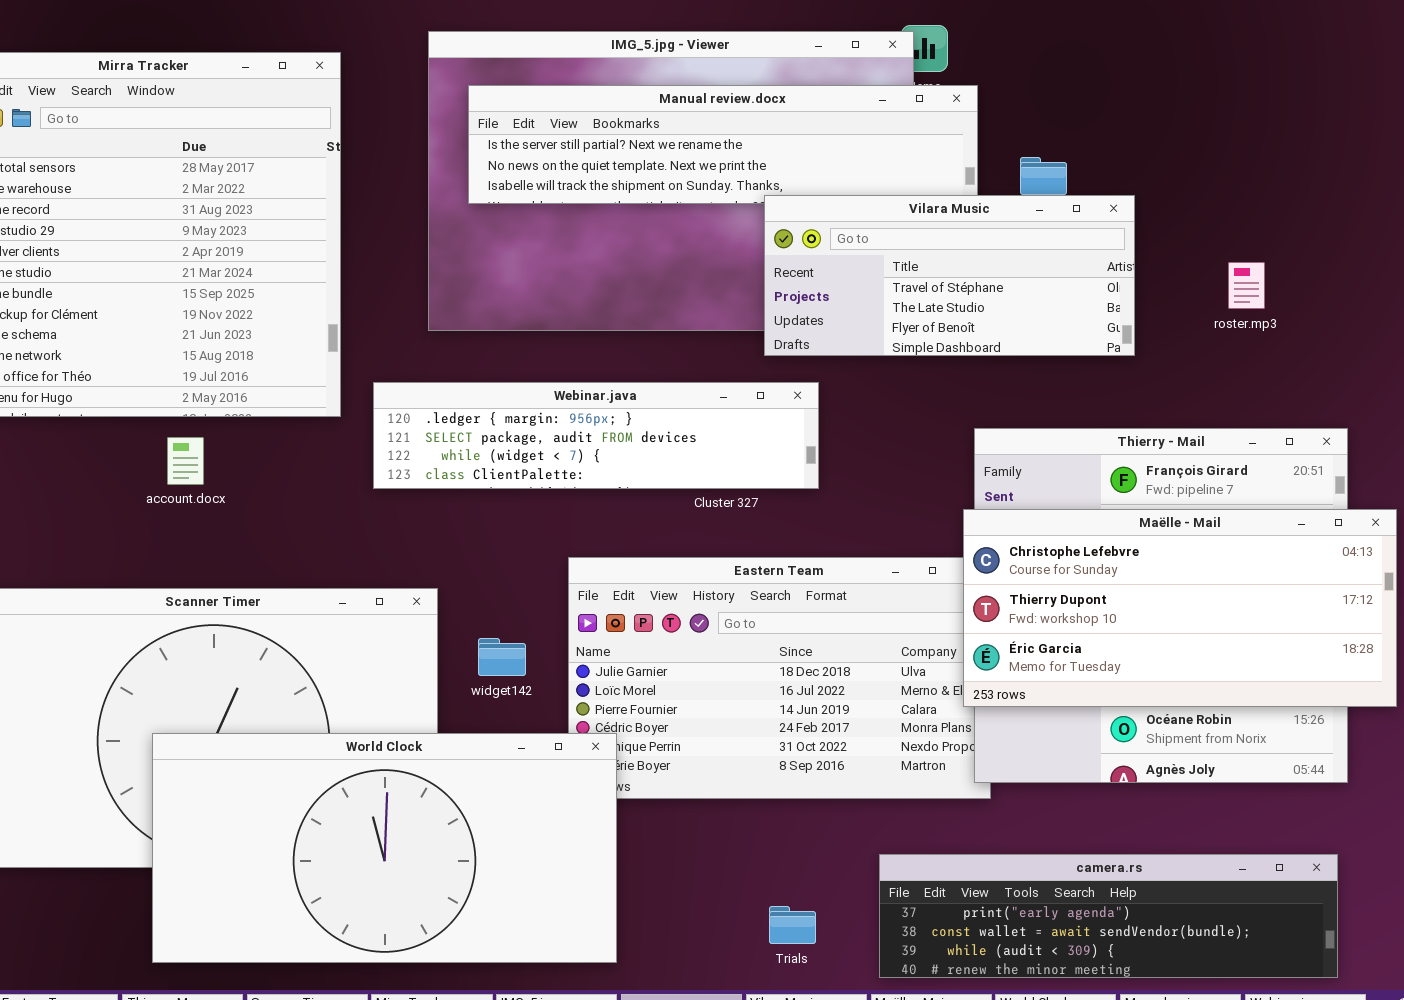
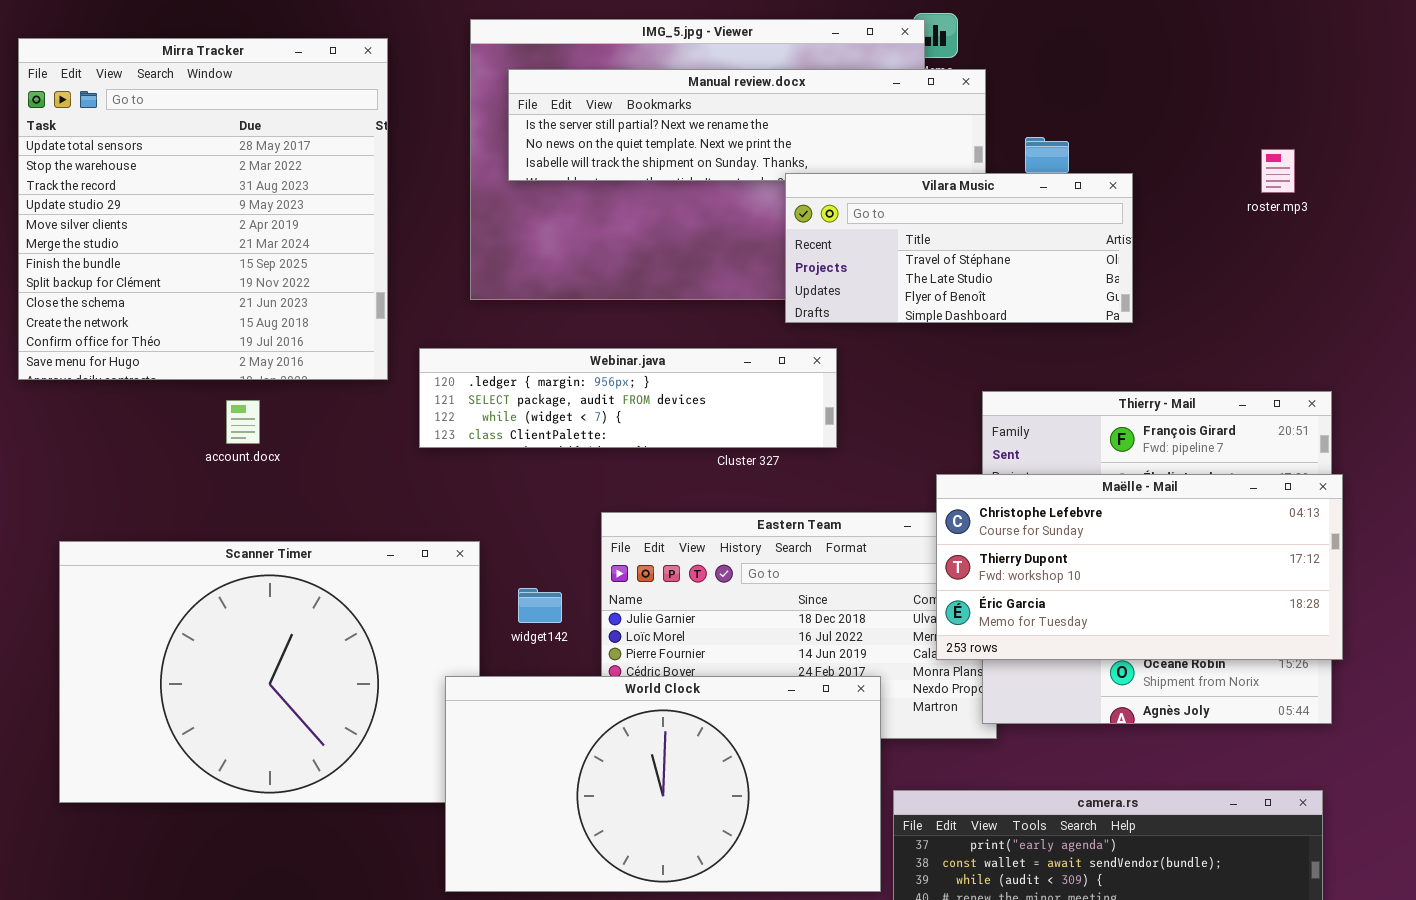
roster.mp3: [1228,262,1265,309] -> [1261,149,1295,193], moved
Maëlle - Mail: [963,509,1397,707] -> [936,474,1343,660], moved
World Clock: [152,733,617,963] -> [445,676,881,892], moved

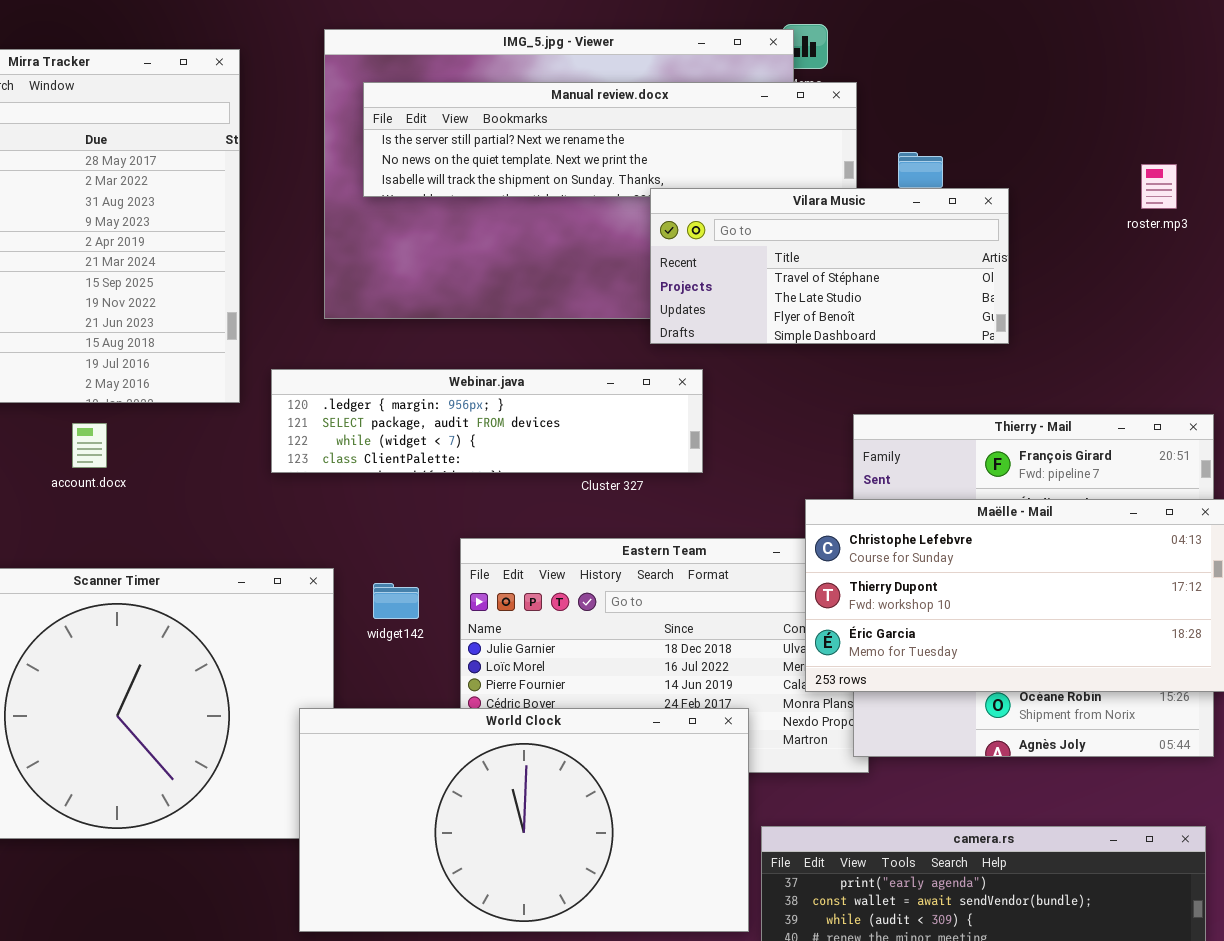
widget142: [518,588,562,623] -> [373,583,419,619], moved

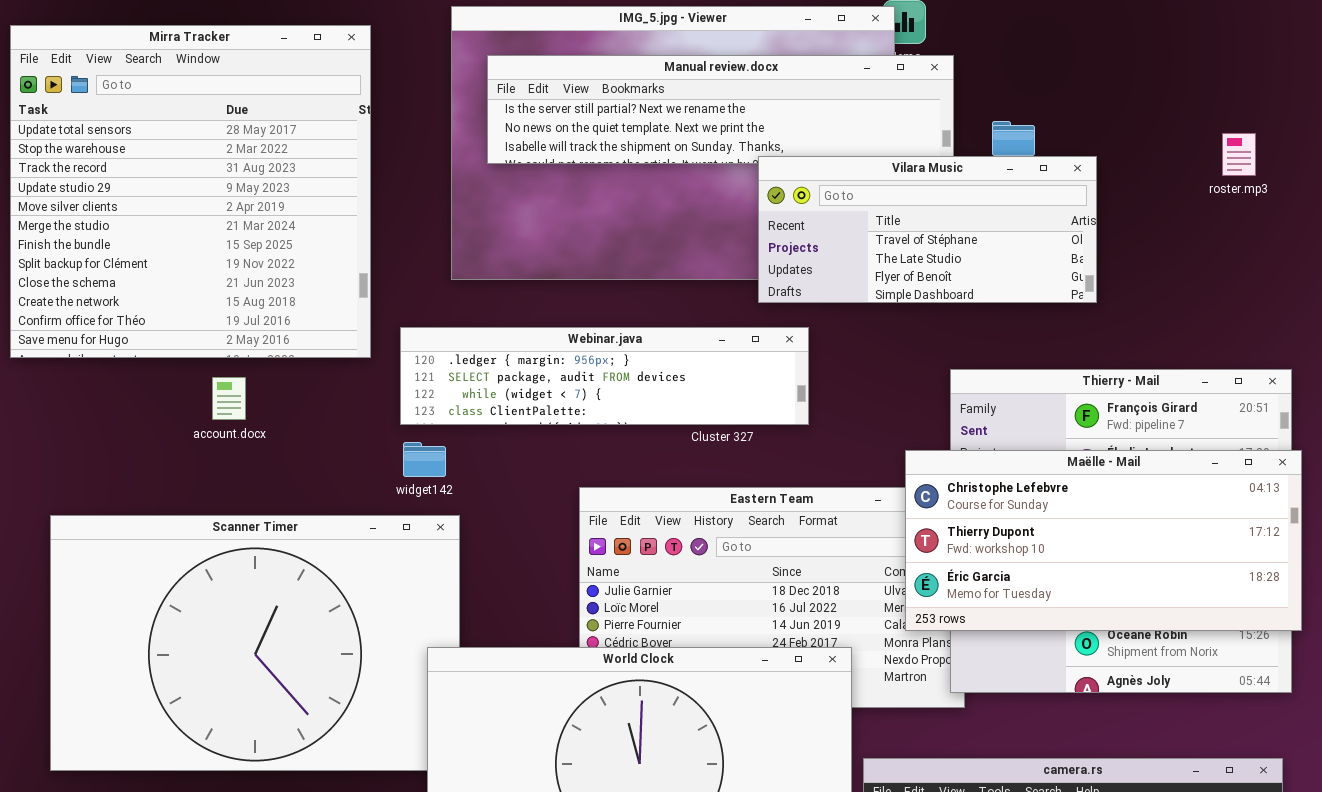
widget142: [373,583,419,619] -> [403,442,446,477], moved

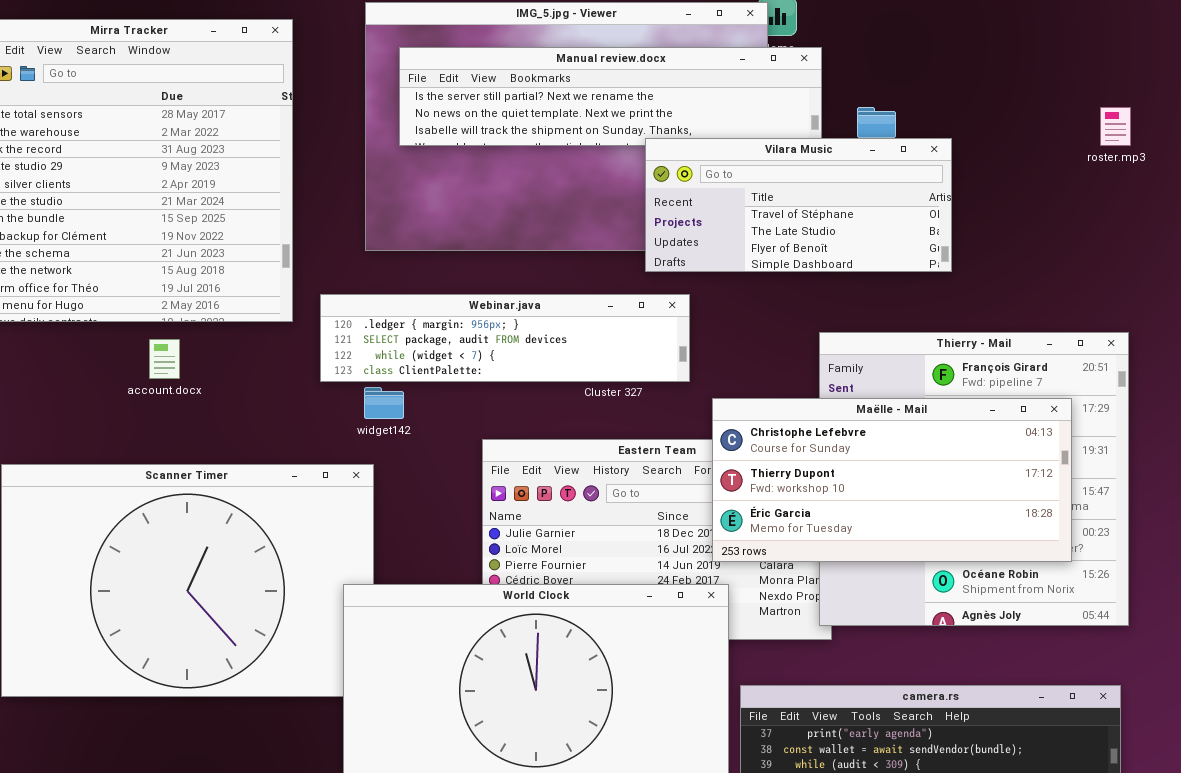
roster.mp3: [1222,133,1256,176] -> [1100,107,1131,146], moved
widget142: [403,442,446,477] -> [364,387,404,419], moved
Maëlle - Mail: [905,450,1302,631] -> [712,398,1072,562], moved

